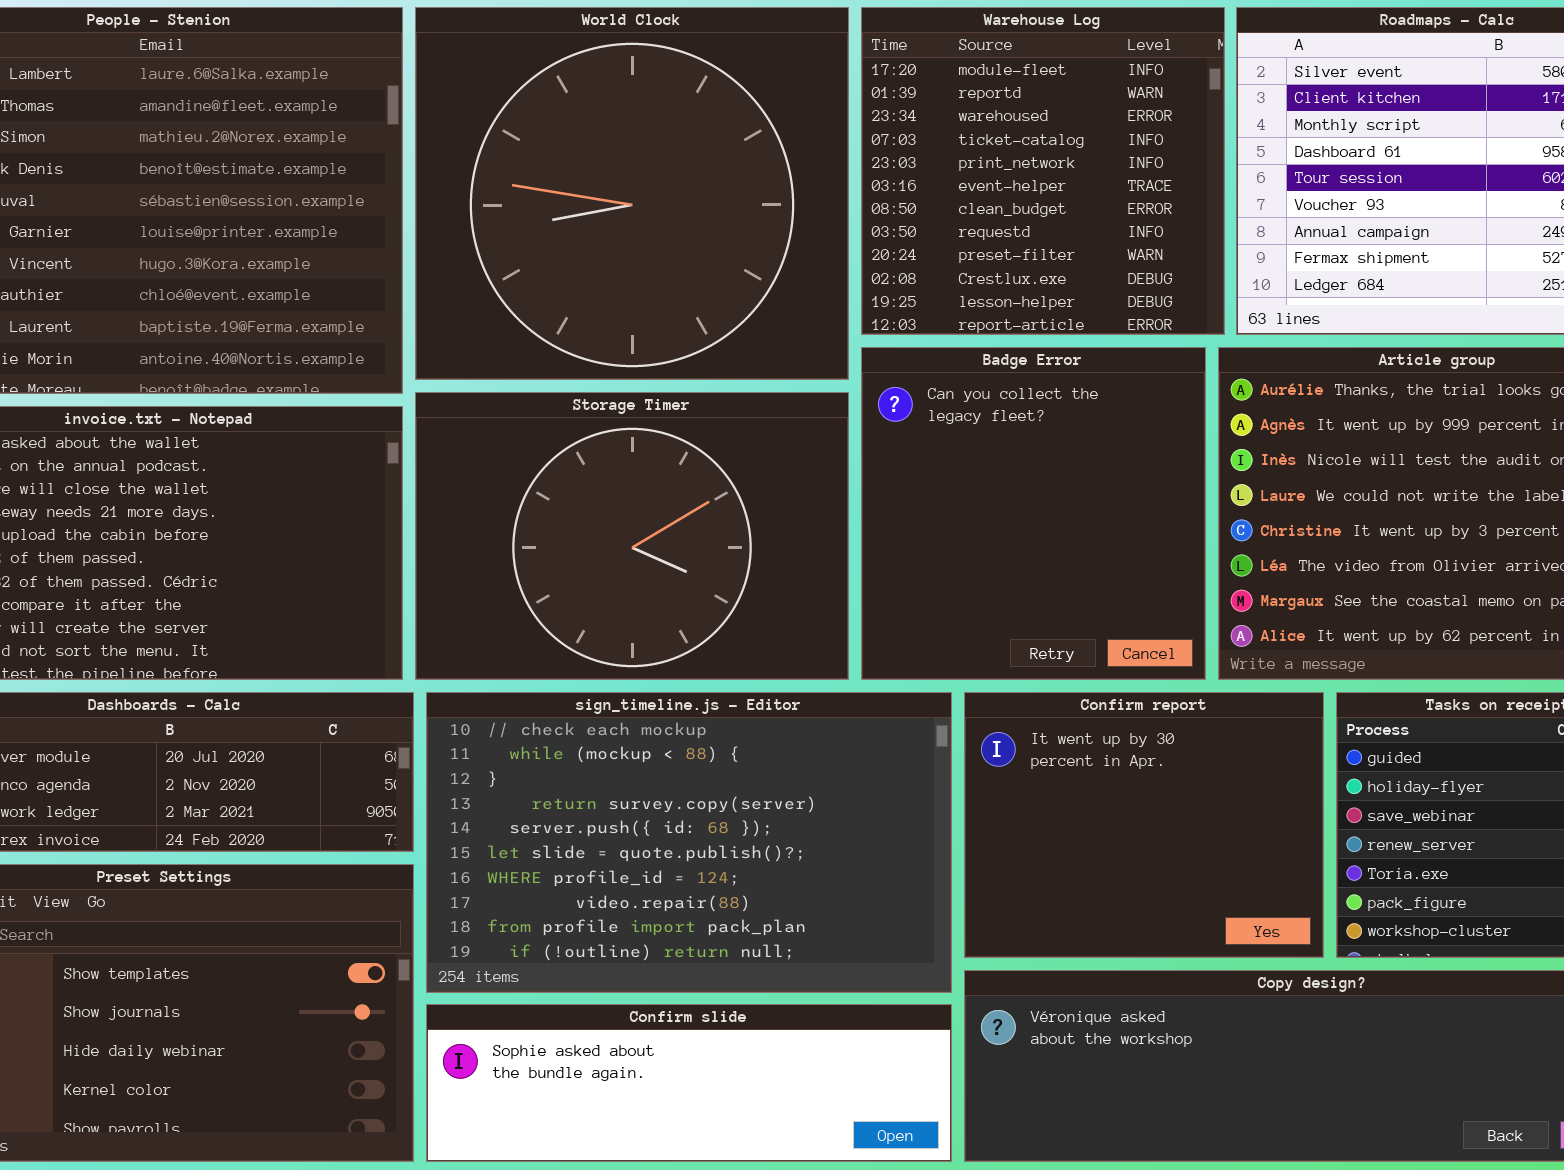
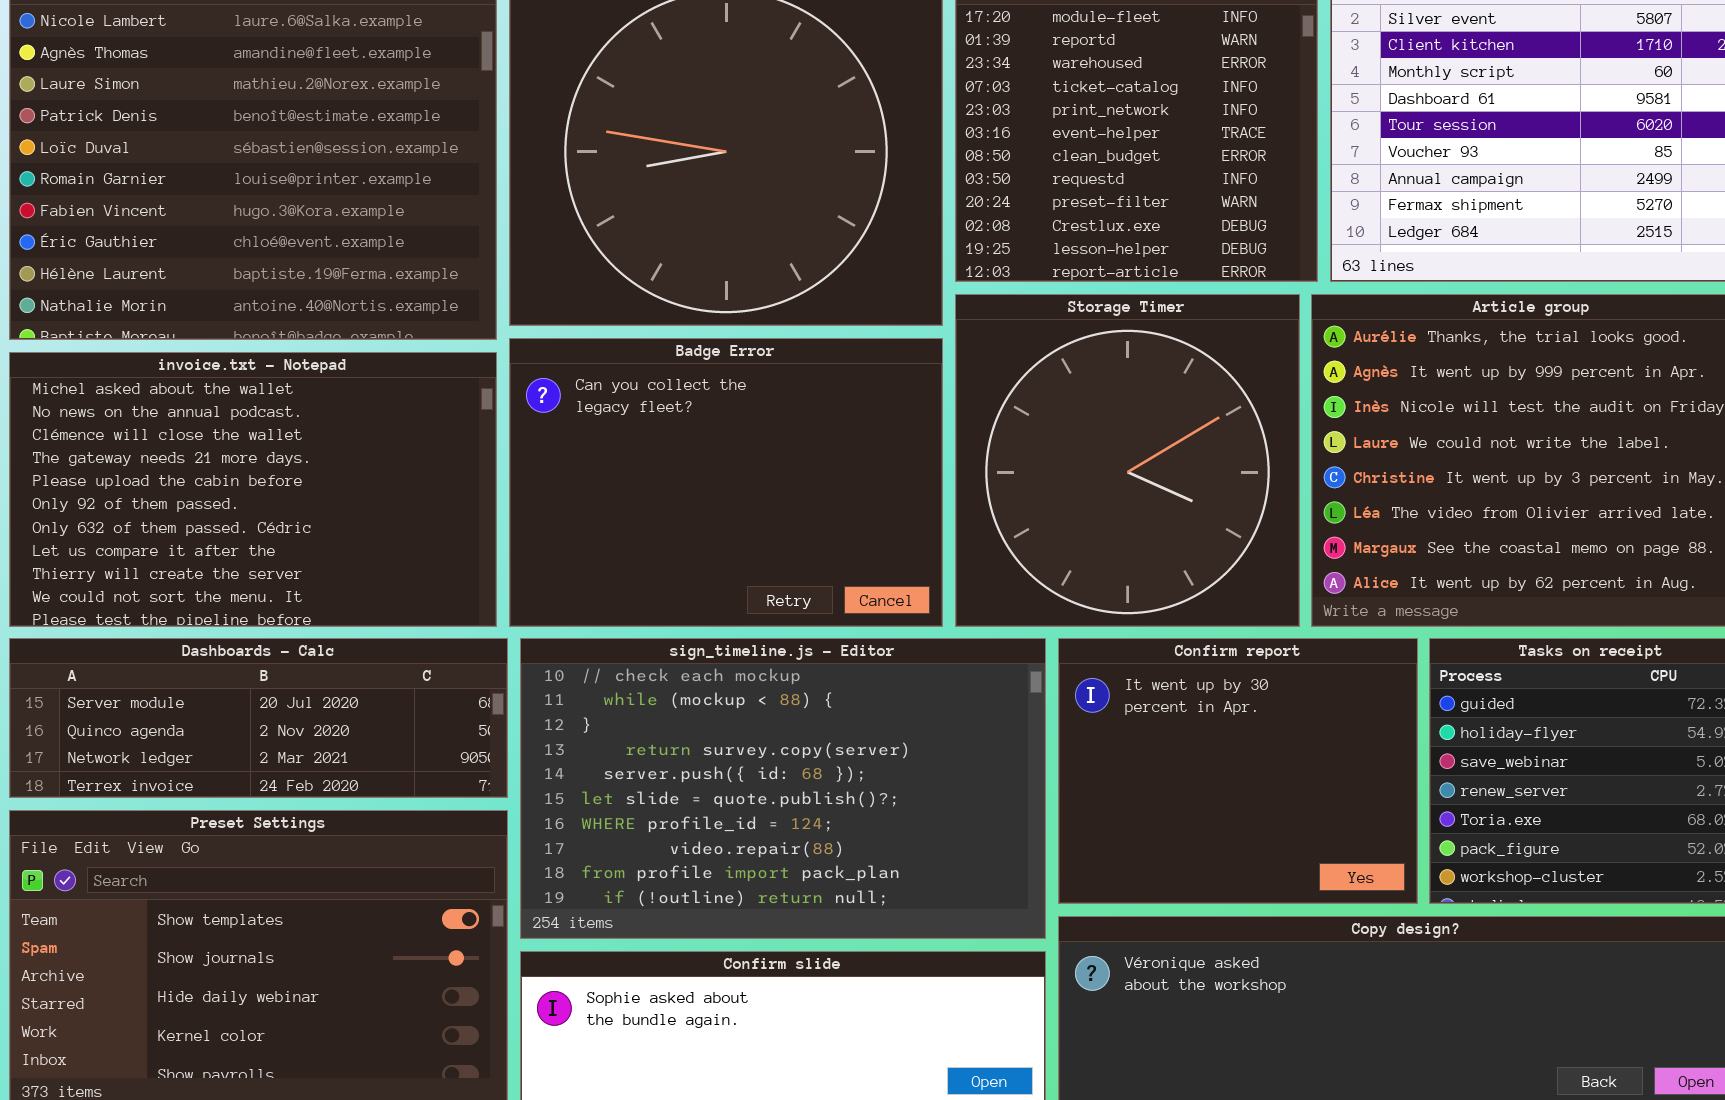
Badge Error: [861,347,1206,680] -> [509,338,943,627], moved, resized
Storage Timer: [415,392,849,680] -> [955,294,1300,627], moved, resized

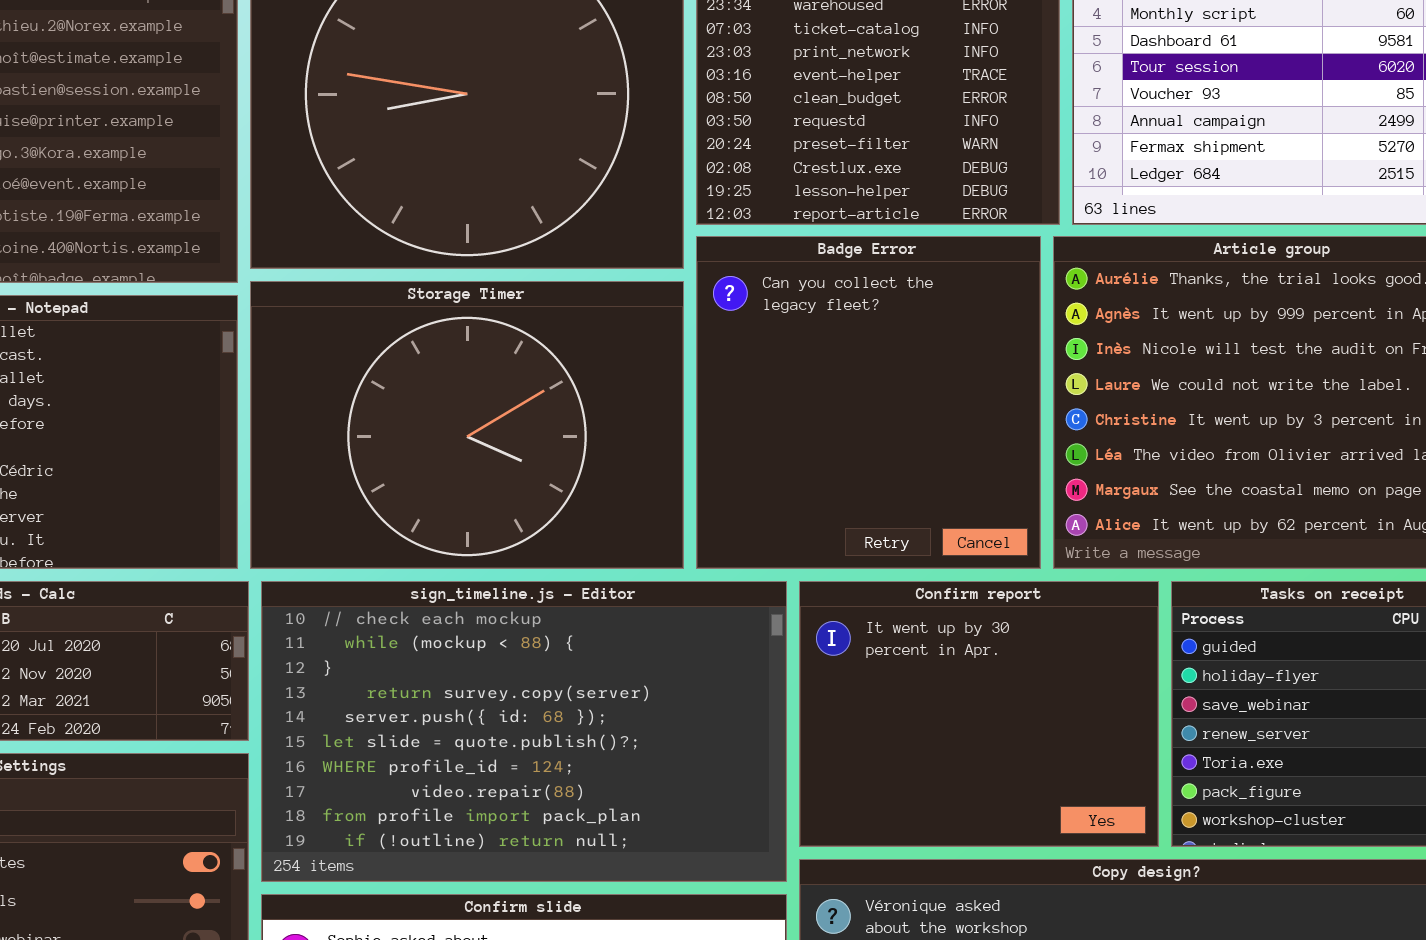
Storage Timer: [955,294,1300,627] -> [250,281,684,569], moved, resized
Badge Error: [509,338,943,627] -> [696,236,1041,569], moved, resized

